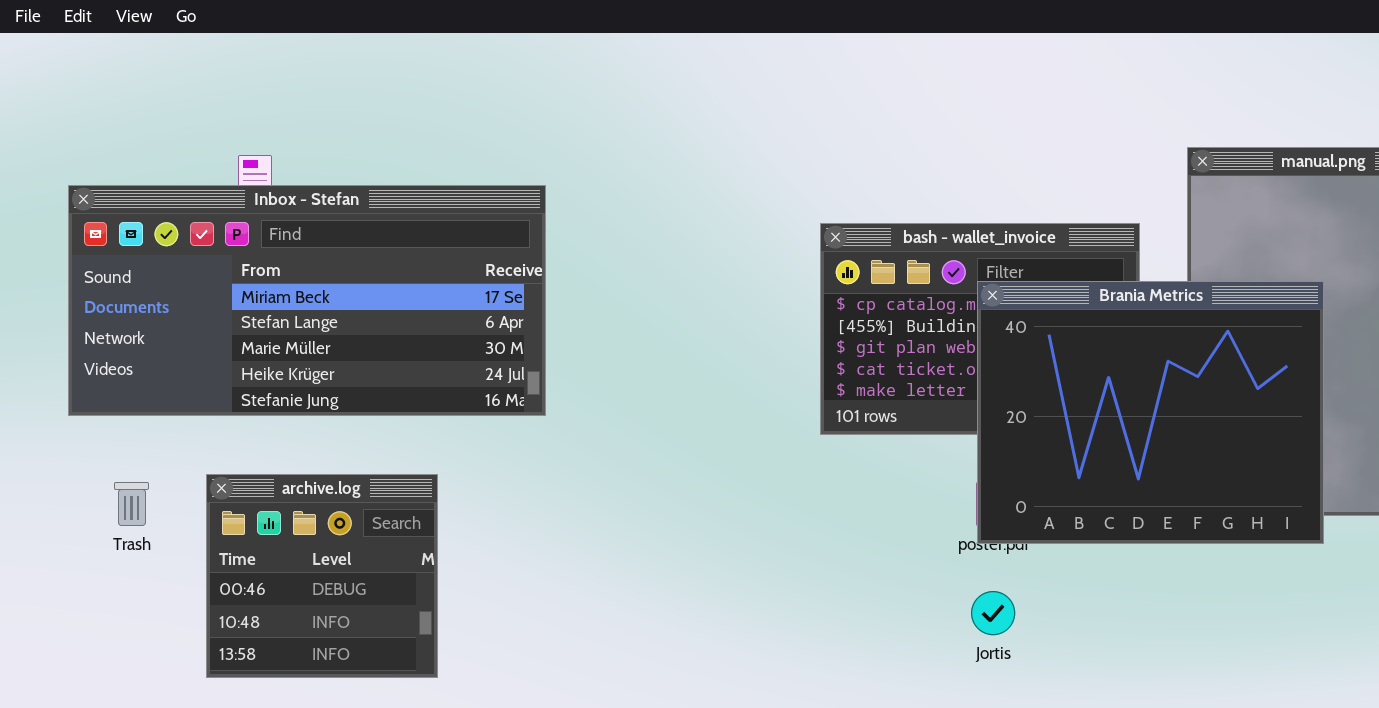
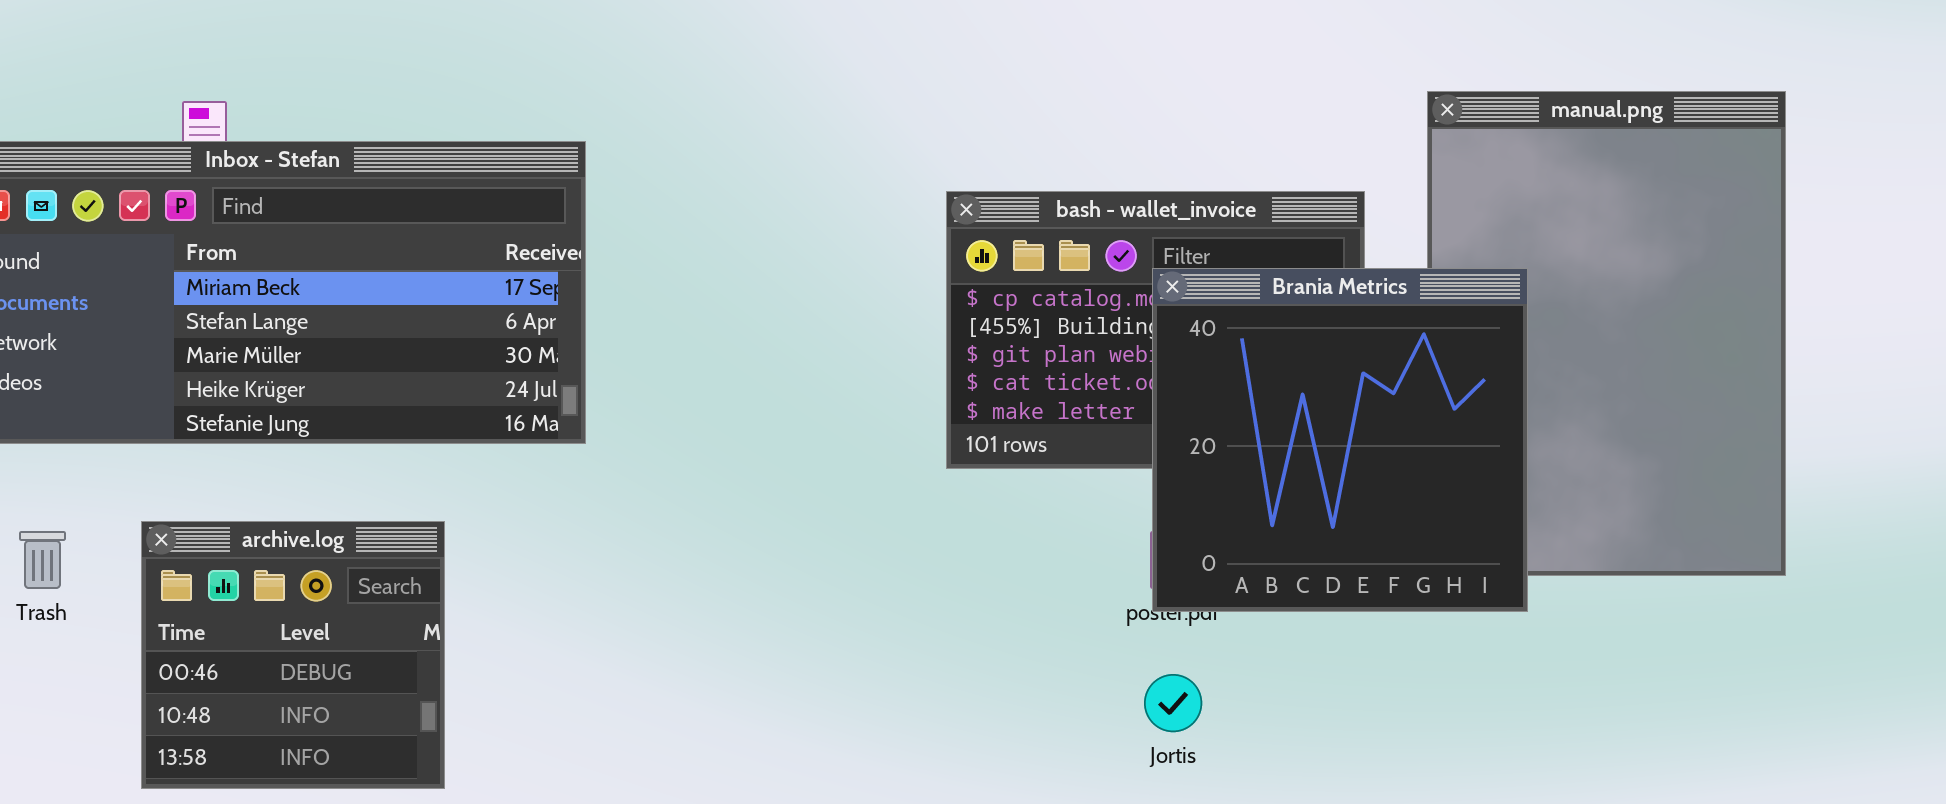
Brania Metrics: [977,281,1324,544] -> [1152,268,1528,612], resized

